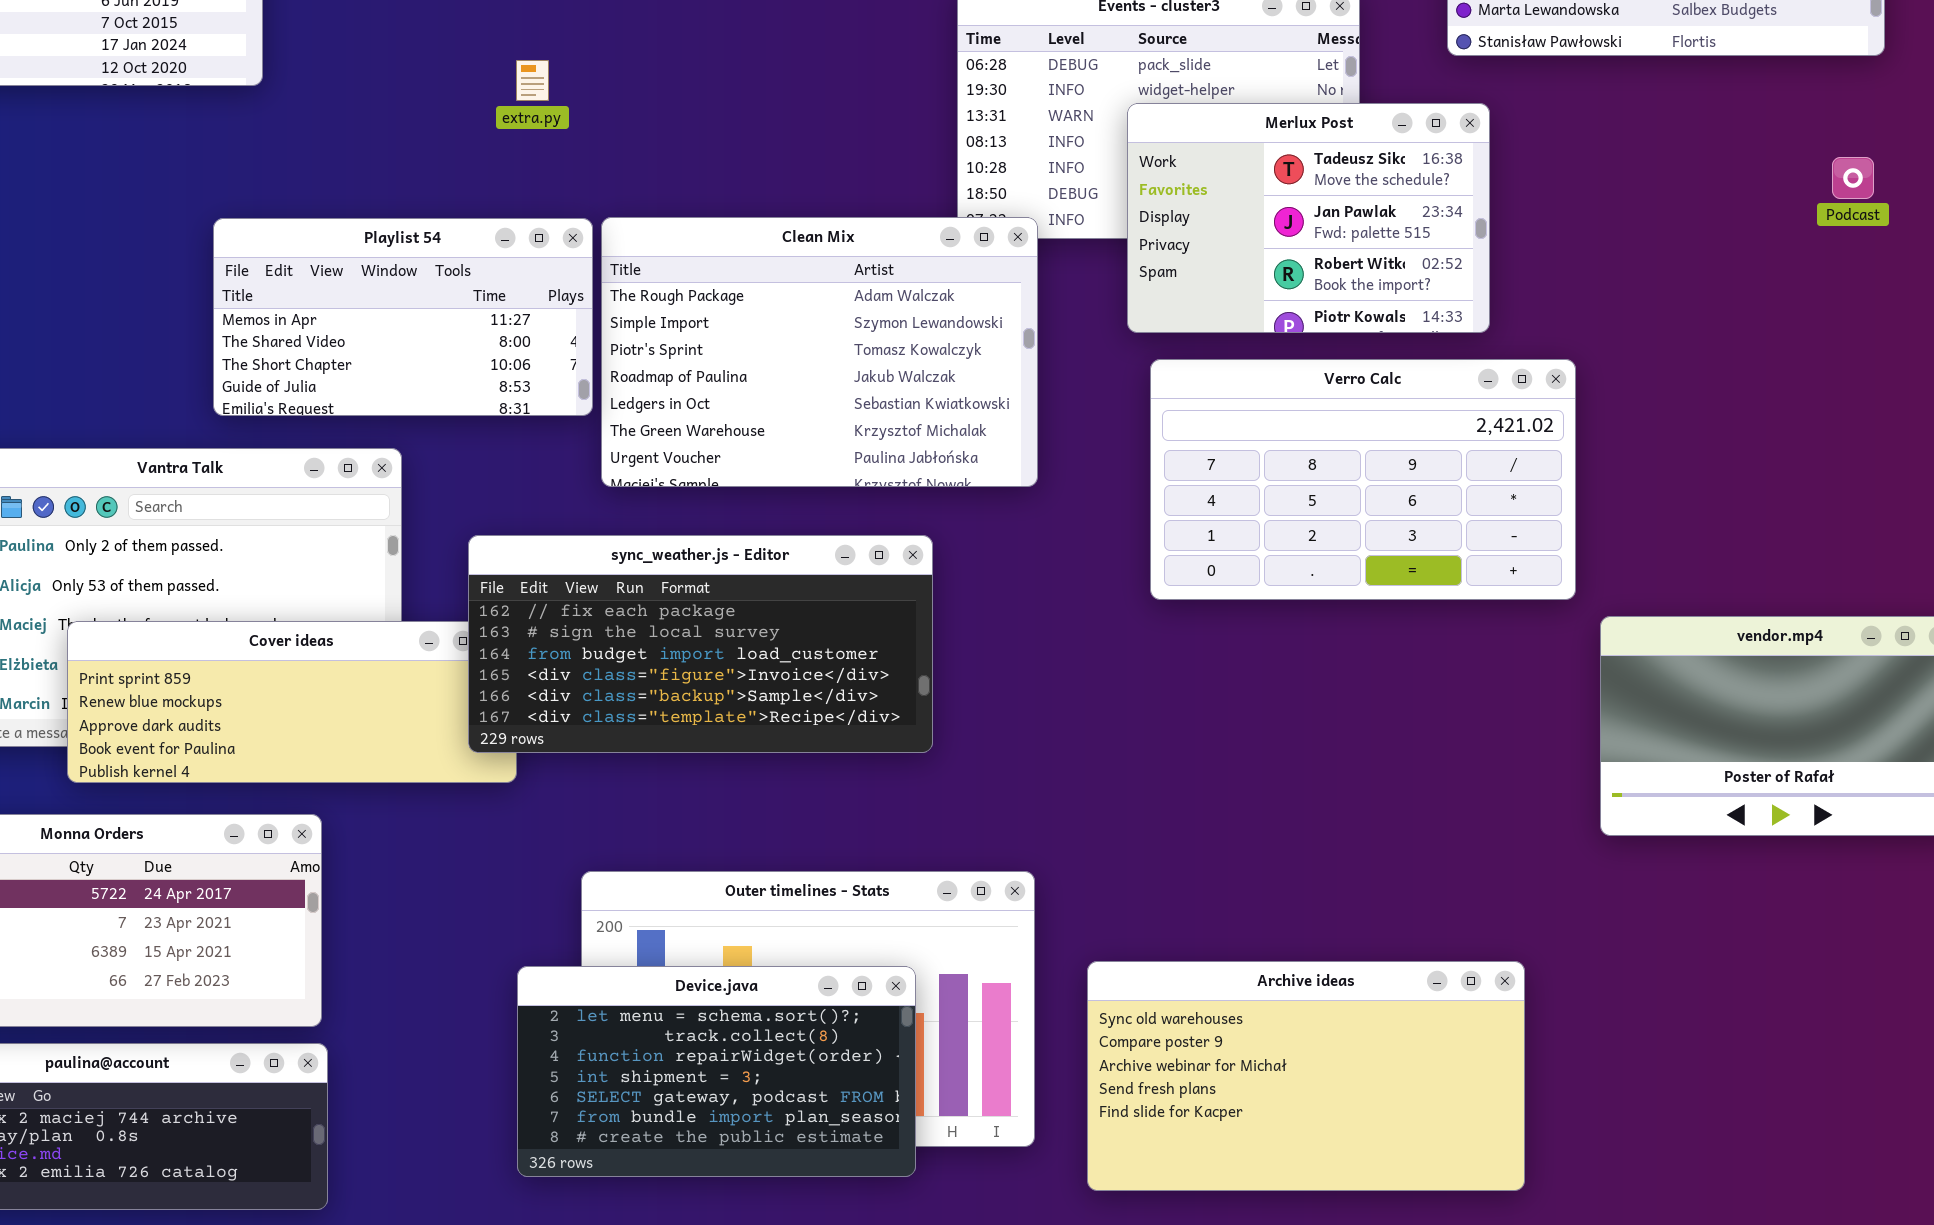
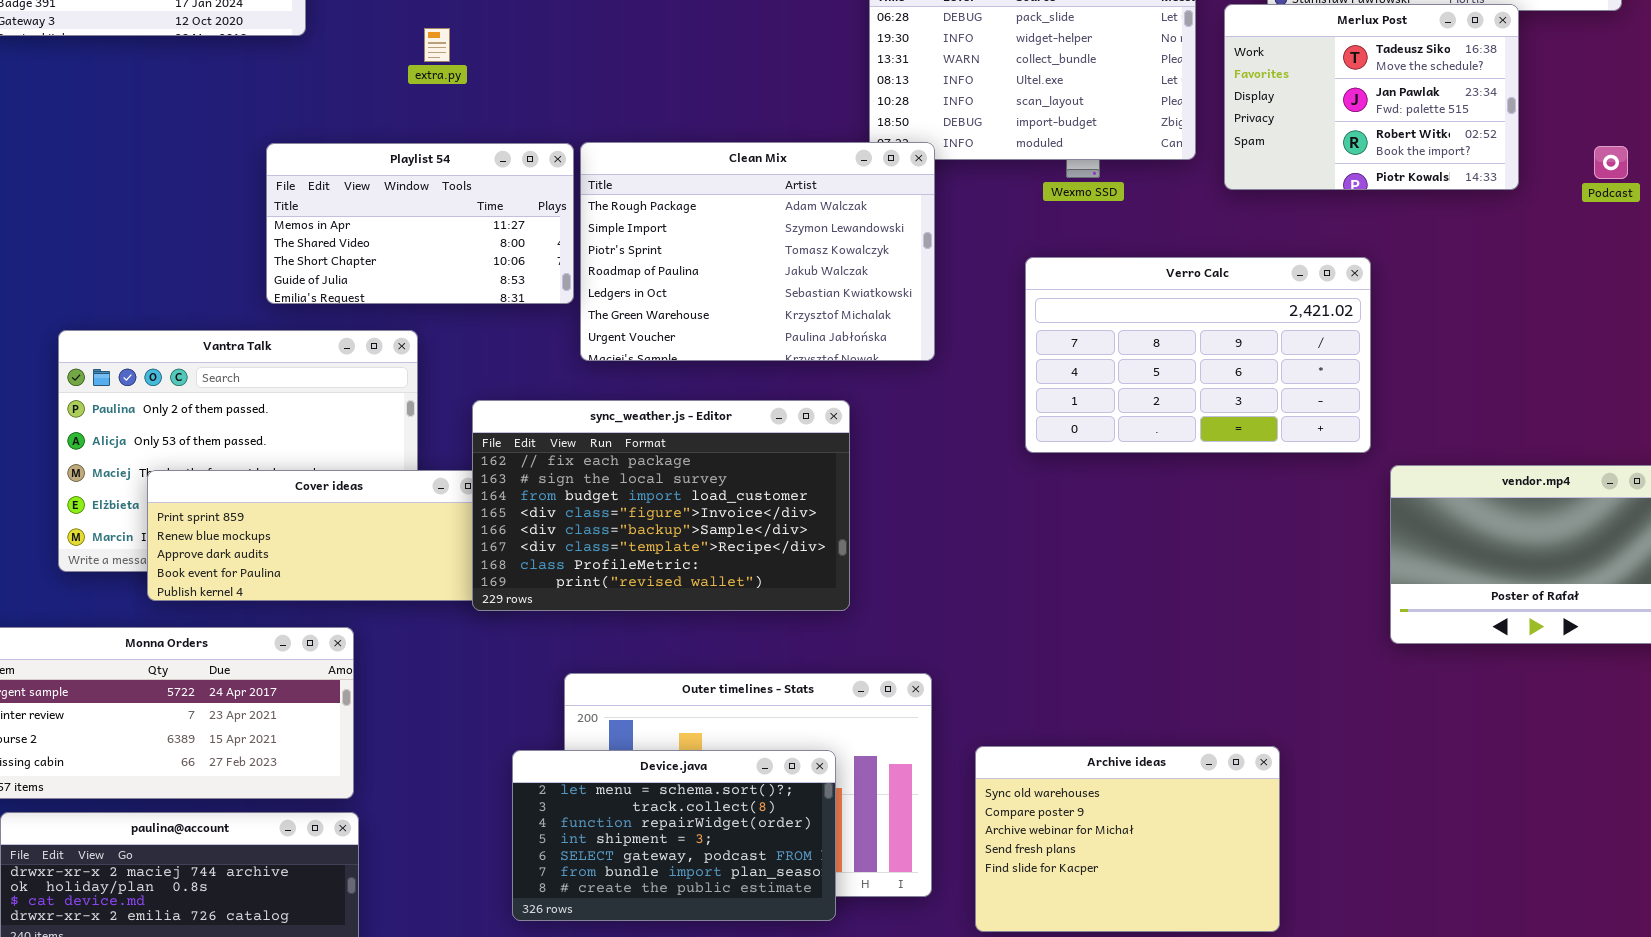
extra.py: [516,60,549,101] -> [424,28,450,62], moved
Merlux Post: [1127,103,1490,333] -> [1224,4,1519,190], moved
Podcast: [1832,157,1874,199] -> [1594,146,1628,179], moved
sync_weather.js - Editor: [468,535,933,753] -> [472,400,850,611], resized
Archive ideas: [1087,961,1525,1191] -> [975,746,1280,932], resized

